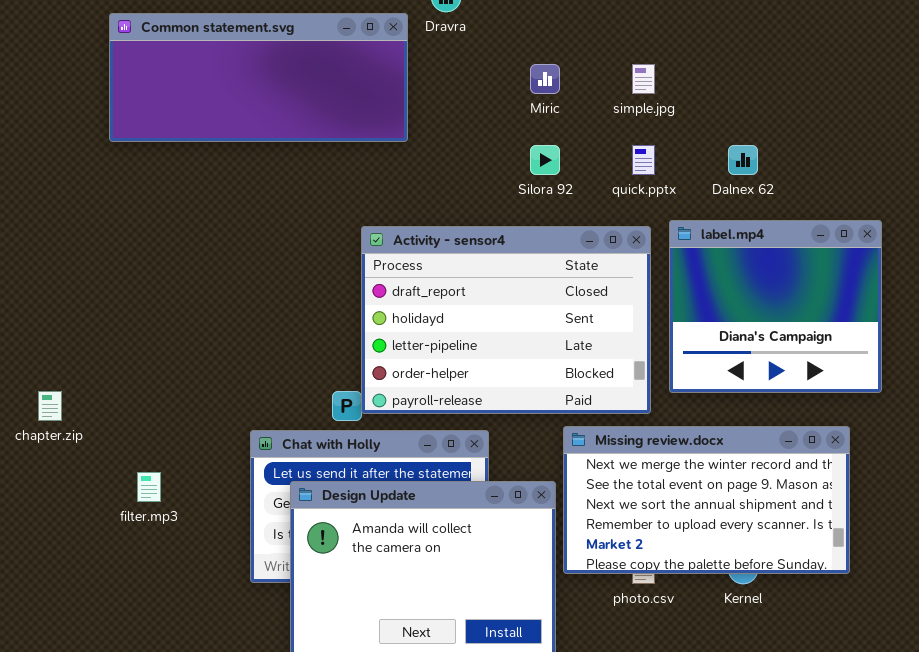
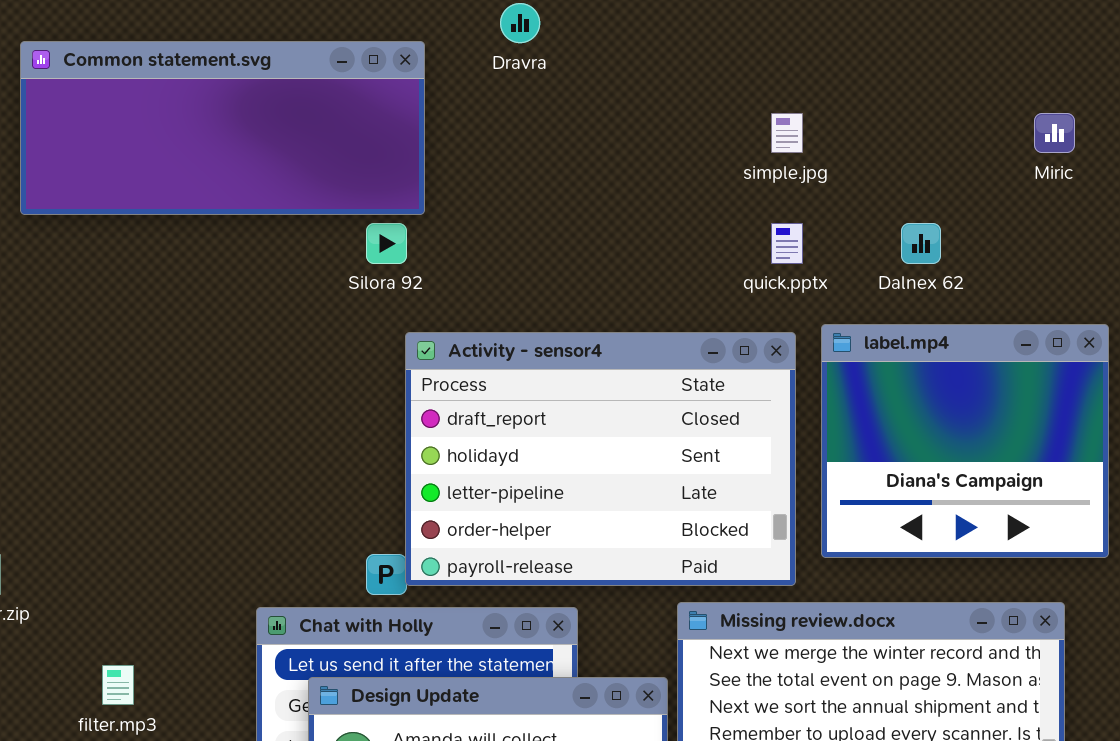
Common statement.svg: [109,13,408,142] -> [20,41,425,215], moved
Miric: [530,64,560,94] -> [1034,113,1075,153], moved
Silora 92: [530,145,560,175] -> [366,223,407,264], moved

